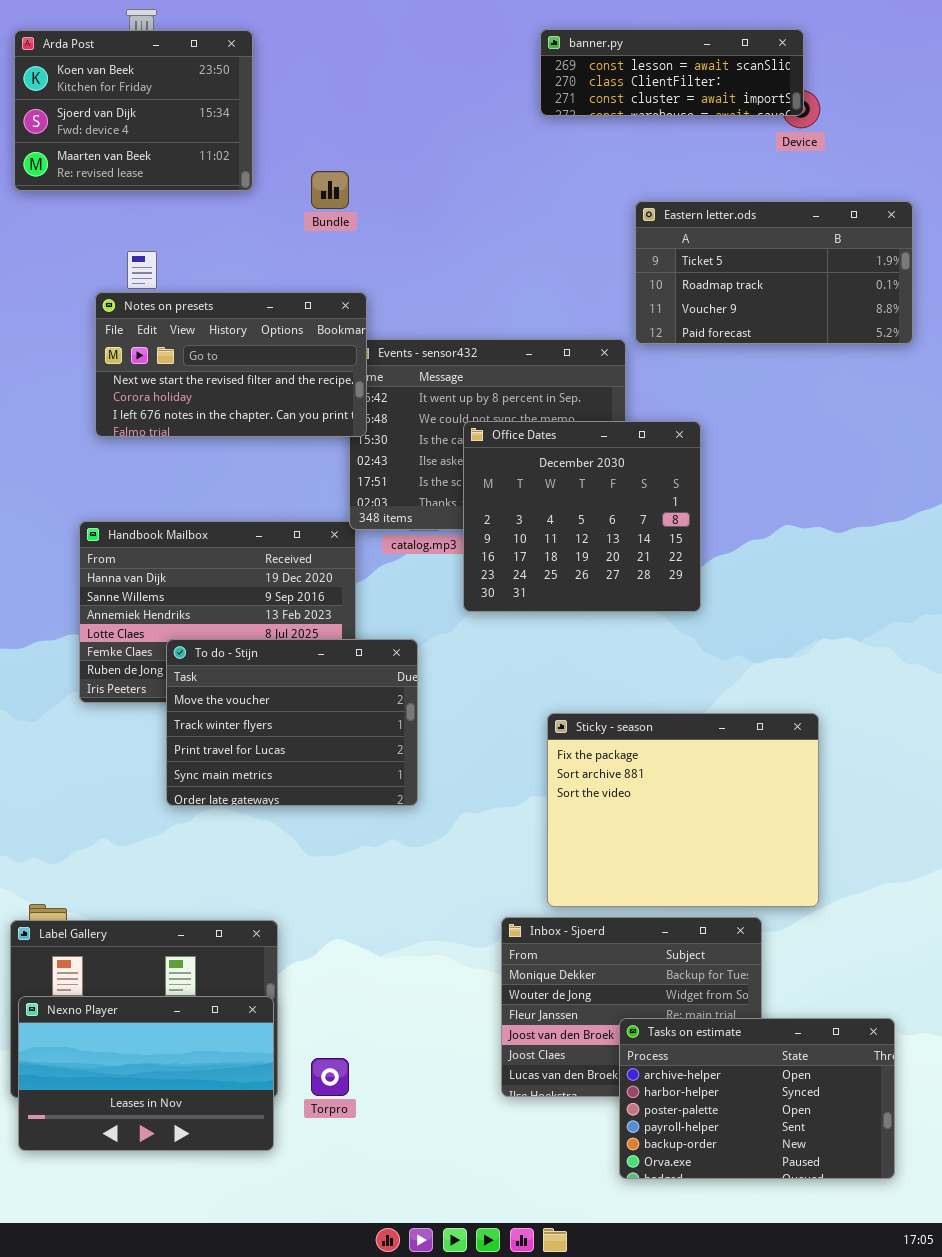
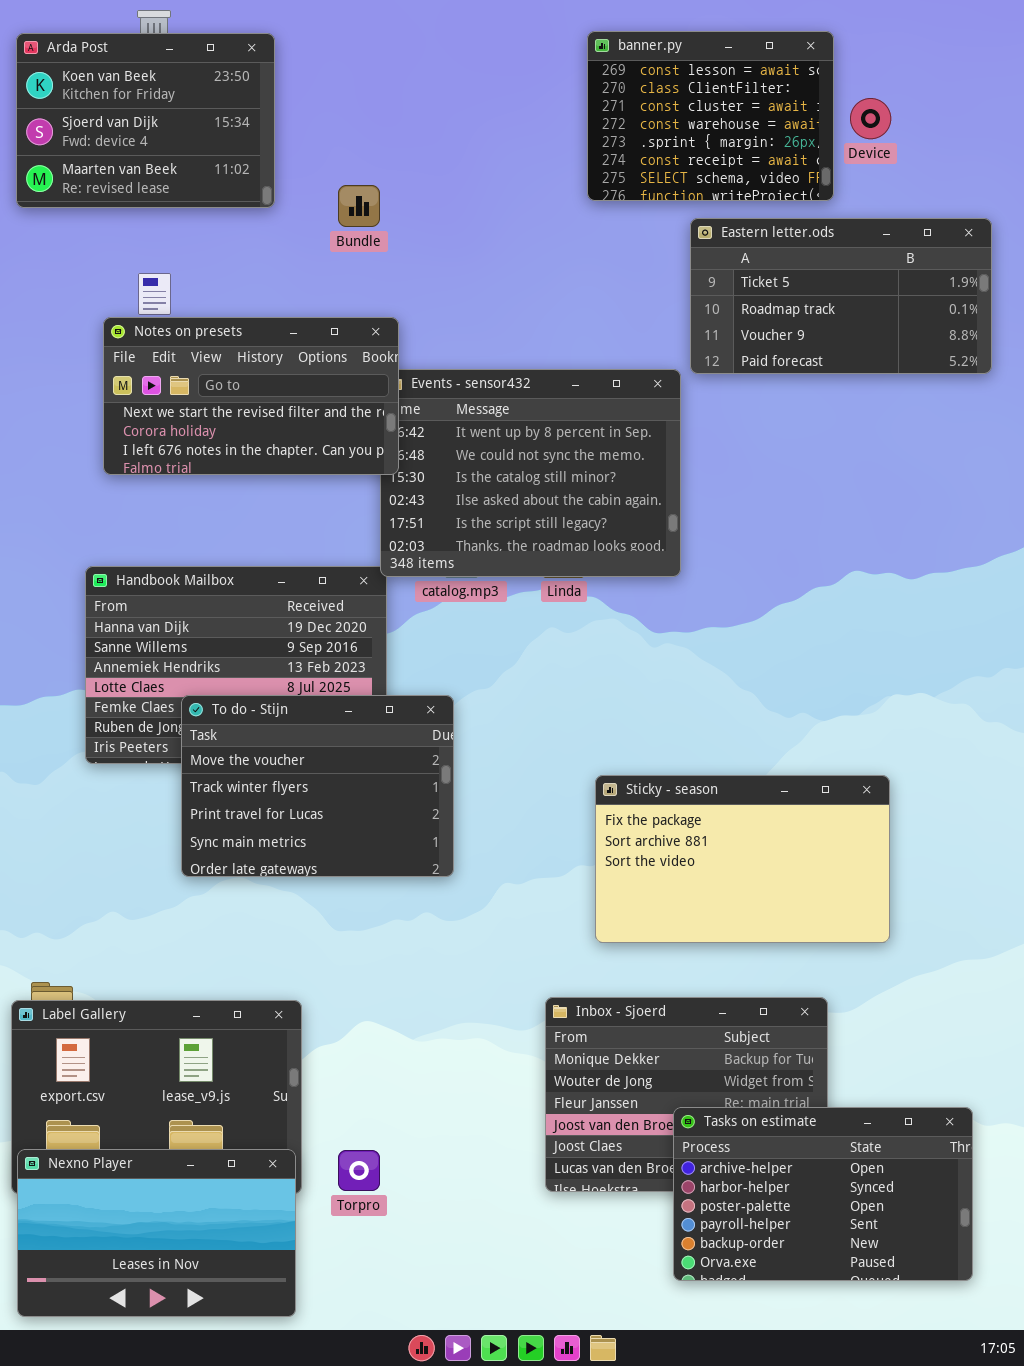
banner.py: [540,29,804,116] -> [587,31,834,201], resized
Office Dates: [463,421,701,612] -> none, closed
Sticky - season: [547,713,819,907] -> [595,775,890,943], resized
Nexno Player: [18,996,274,1151] -> [17,1149,296,1317], moved

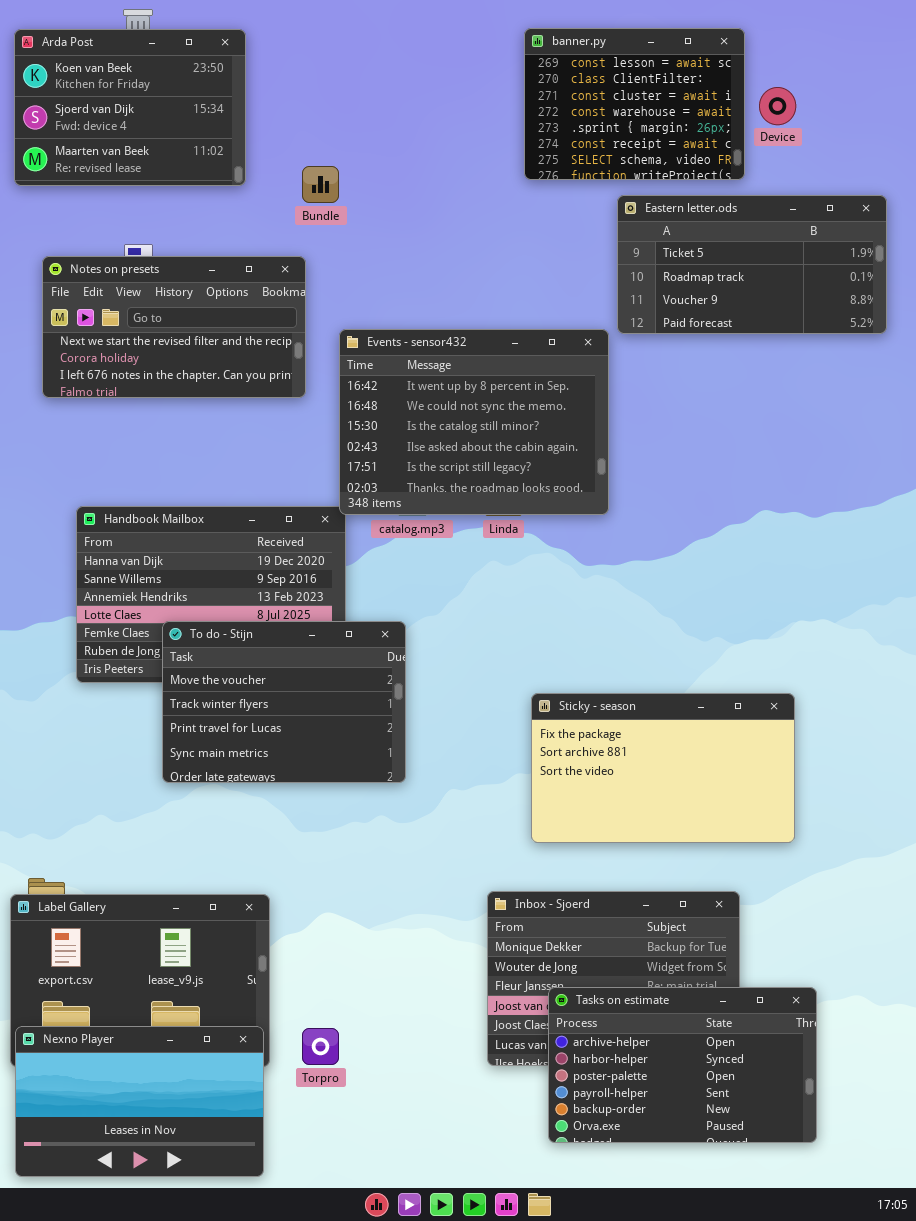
Notes on presets: [103,317,399,475] -> [42,256,306,398], moved
Tasks on estimate: [673,1107,973,1281] -> [548,987,817,1143], moved

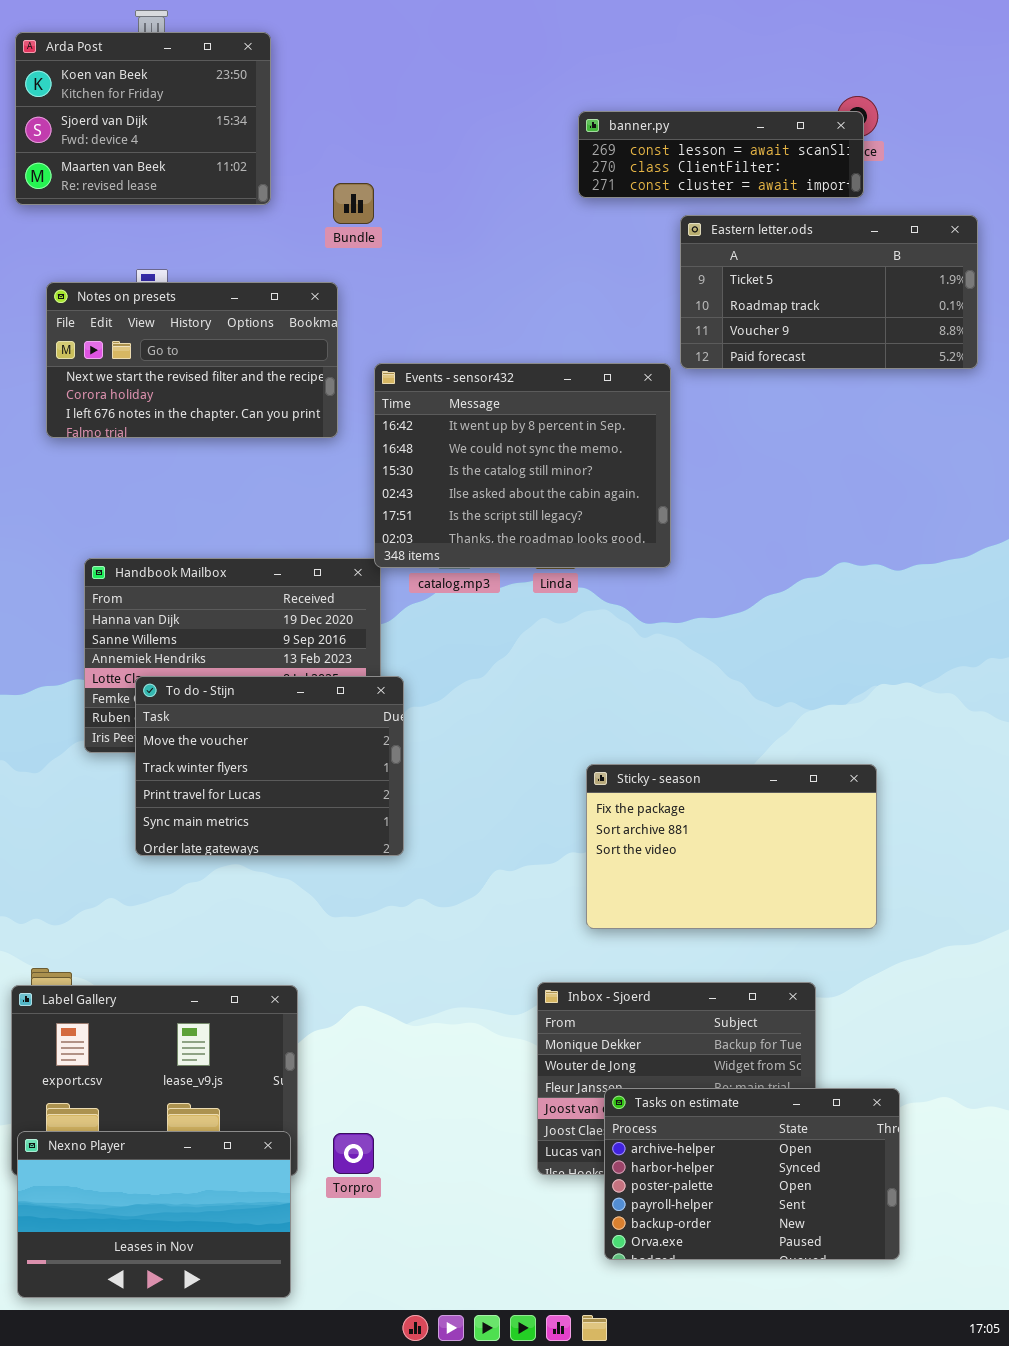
banner.py: [524,28,745,180] -> [578,111,864,198], resized
To do - Stijn: [162,621,406,783] -> [135,676,404,856], moved

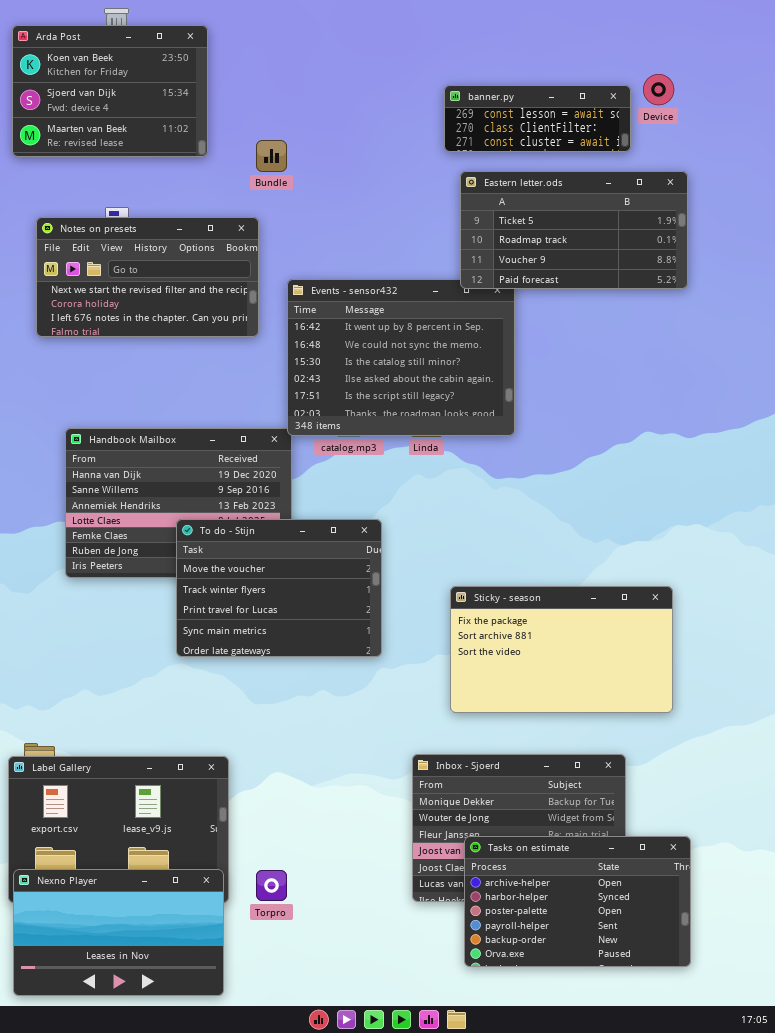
banner.py: [578,111,864,198] -> [444,85,631,152], resized
Eastern letter.ods: [680,215,978,369] -> [460,171,688,289], moved
To do - Stijn: [135,676,404,856] -> [176,519,382,657], moved

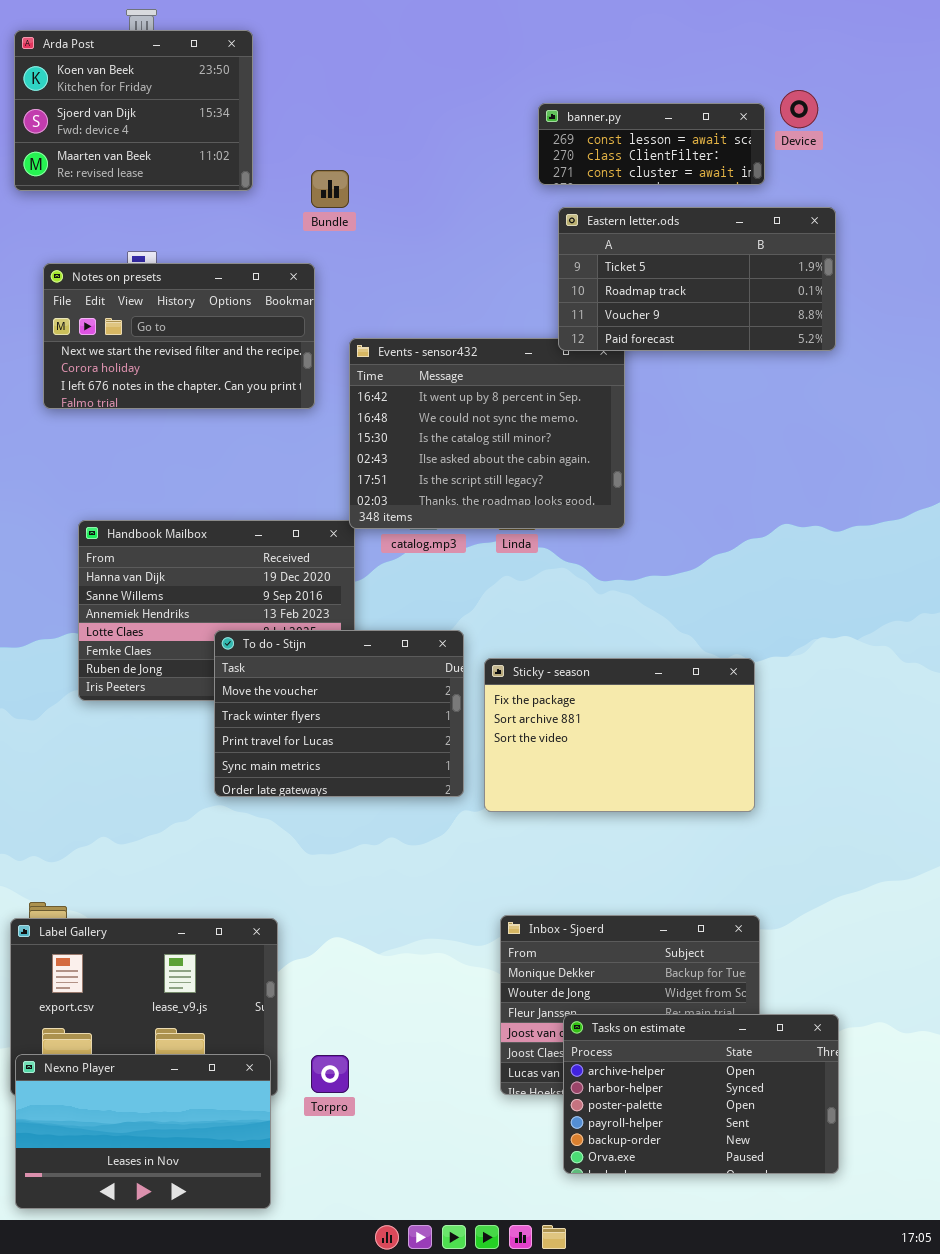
Sticky - season: [450,586,673,713] -> [484,658,755,812], moved

